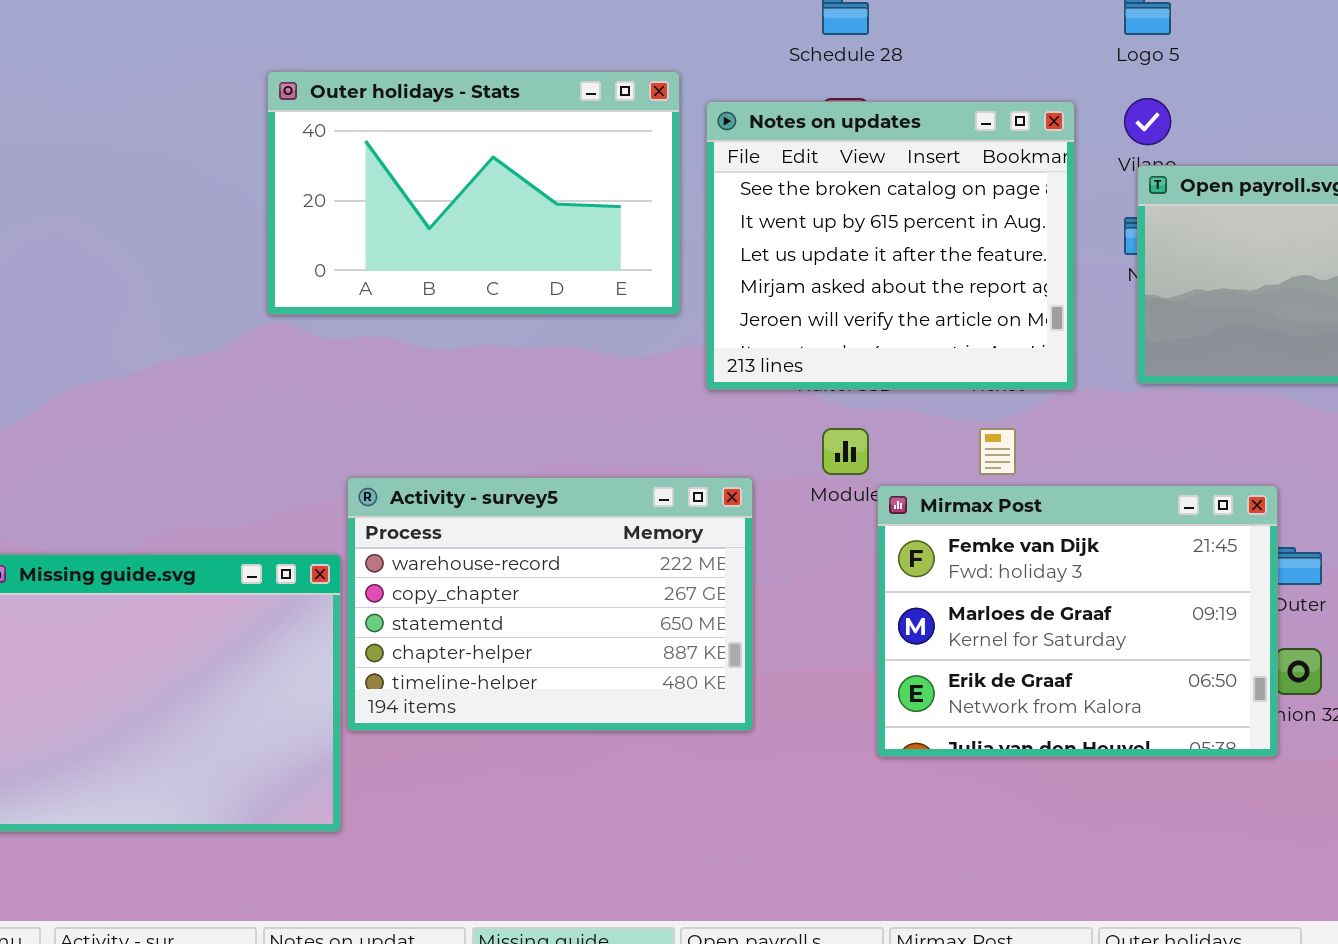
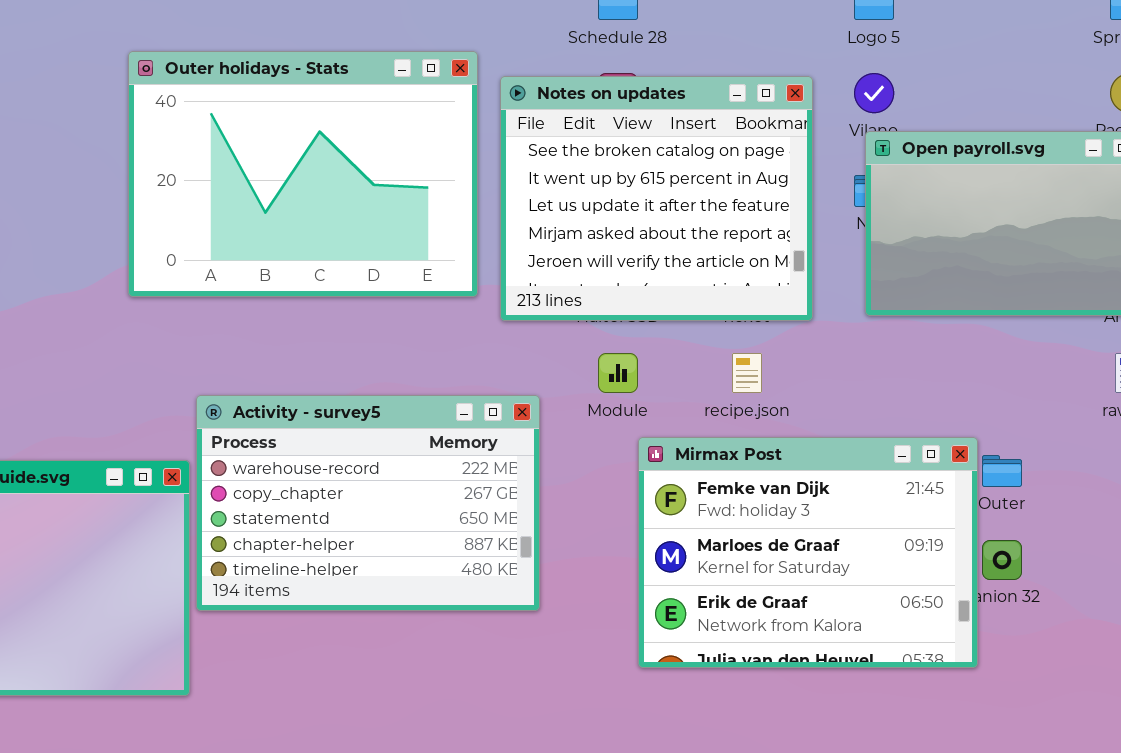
Outer holidays - Stats: [267,71,680,315] -> [128,51,478,297], resized
Mirmax Post: [877,485,1278,757] -> [638,437,978,668], moved

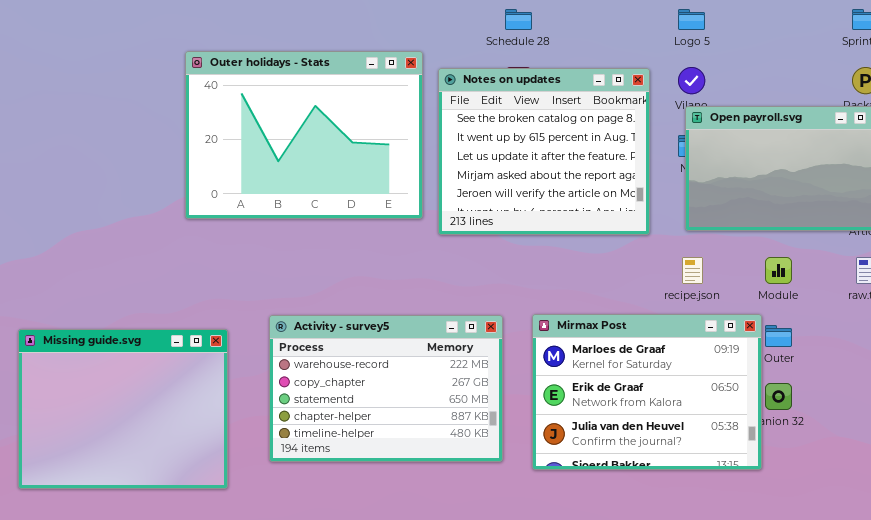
Module: [598,353,638,393] -> [765,257,792,284], moved
recipe.json: [732,353,762,393] -> [682,257,703,284], moved
Activity - survey5: [196,395,540,611] -> [269,315,503,462], moved
Mirmax Post: [638,437,978,668] -> [532,314,762,470], scrolled down 1 row

